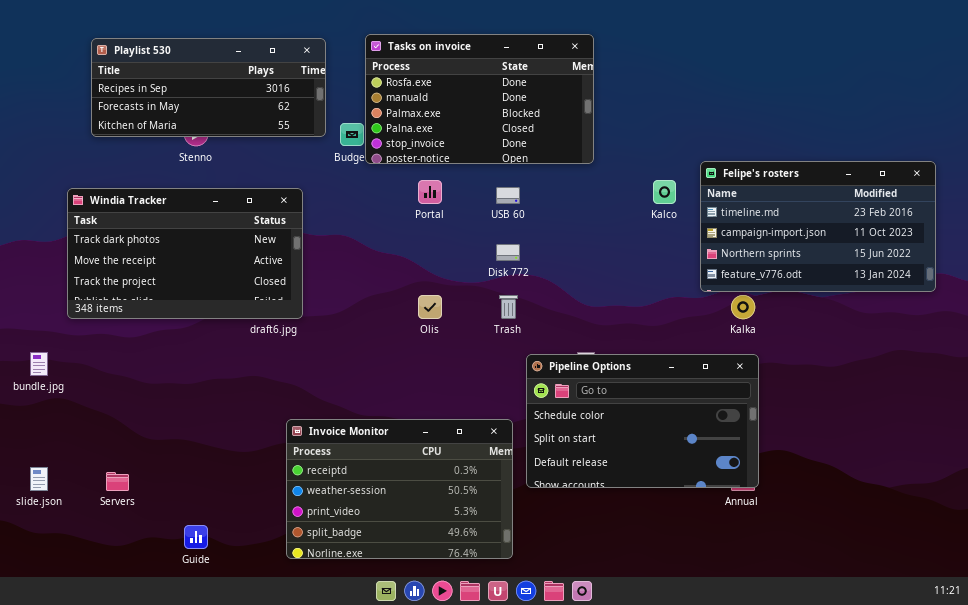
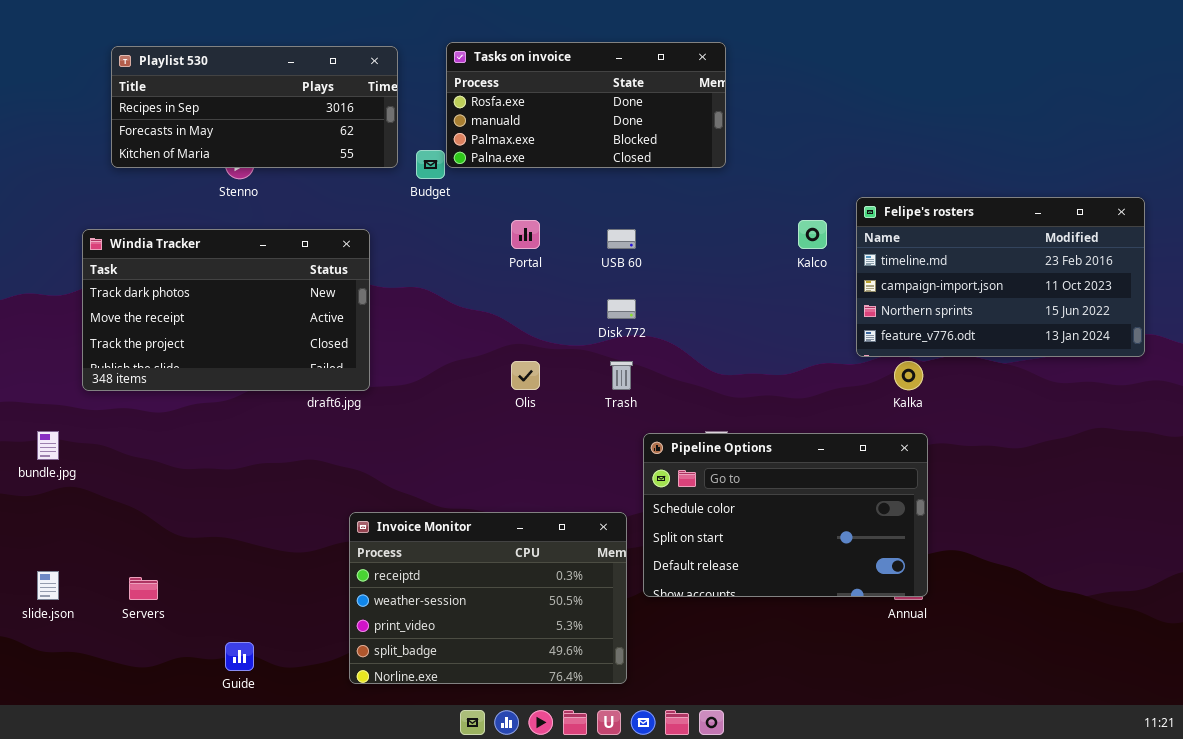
Tasks on invoice: [365,34,594,164] -> [446,42,726,168], resized

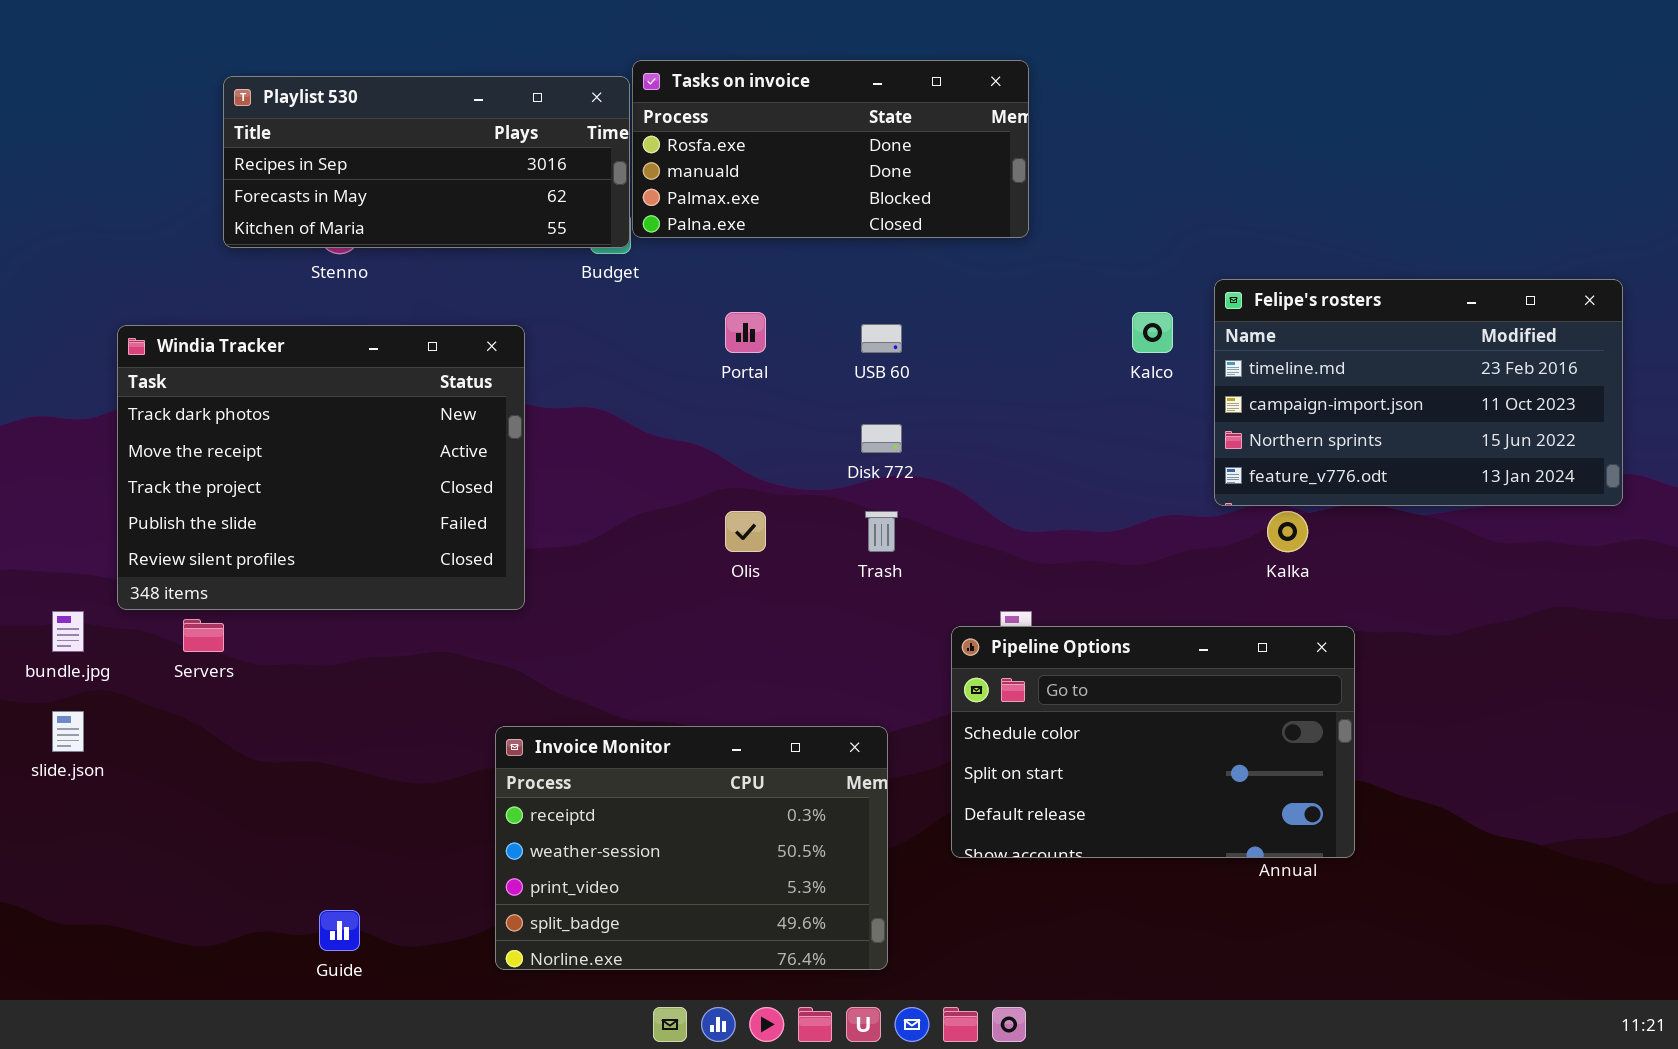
Playlist 530: [111,46,398,168] -> [223,76,630,248], moved
Windia Tracker: [82,229,370,391] -> [117,325,525,610], resized
Pipeline Options: [643,433,928,597] -> [951,626,1355,858], moved
slide.json: [37,571,59,600] -> [52,711,84,752], moved
Servers: [129,577,158,600] -> [183,619,224,652], moved

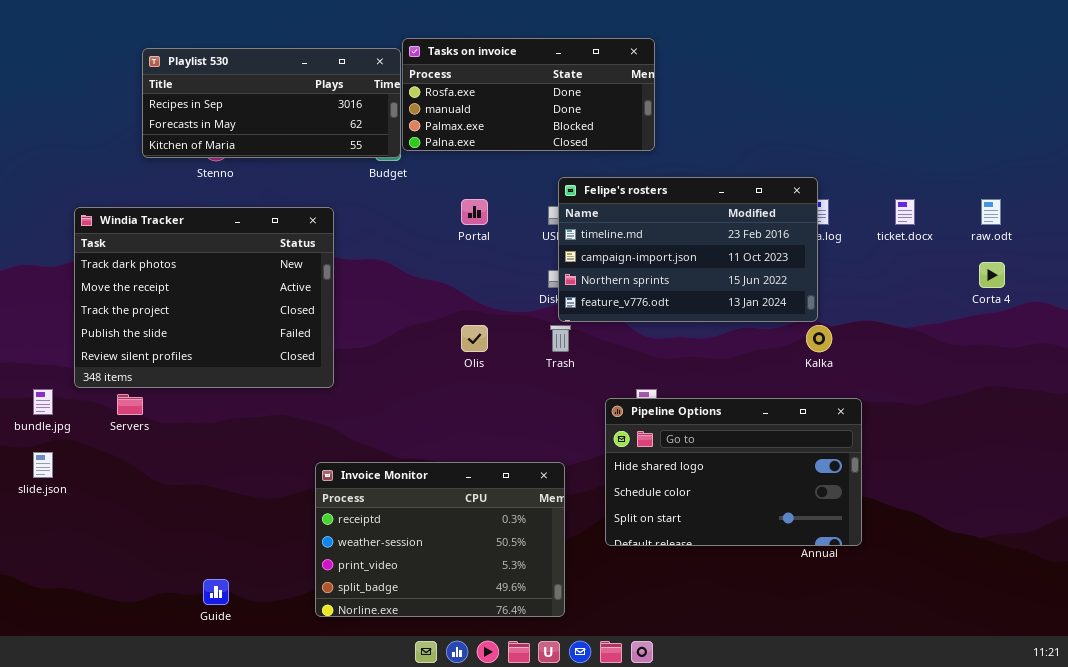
Felipe's rosters: [1214,279,1623,506] -> [558,177,818,322], moved
Pipeline Options: [951,626,1355,858] -> [605,398,862,546], scrolled up 1 row

